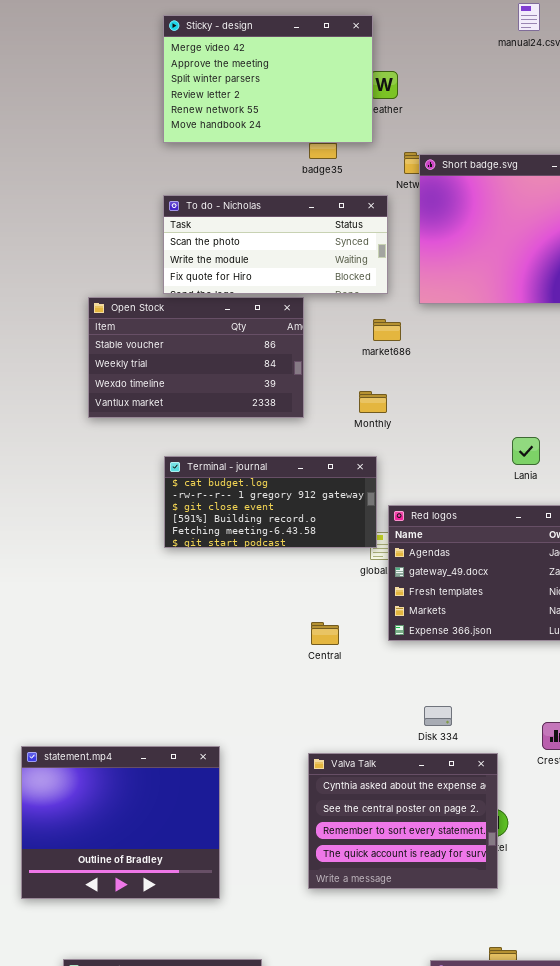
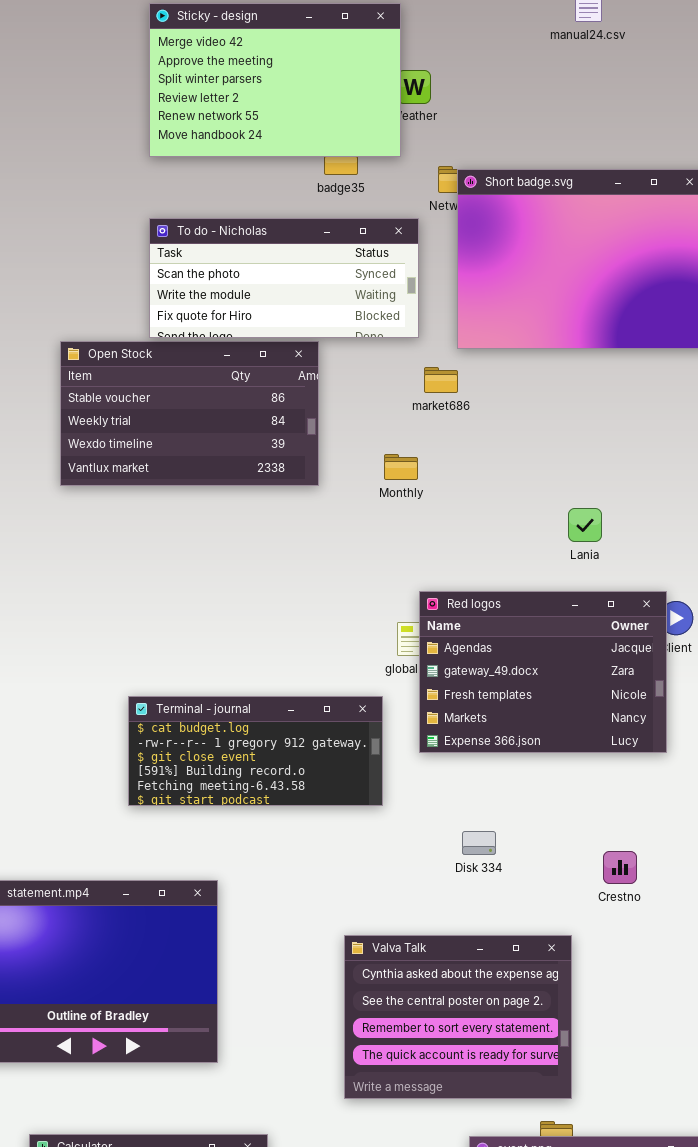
market686: [373,319,401,341] -> [424,367,458,393], moved
Terminal - journal: [164,456,377,548] -> [128,696,383,806], moved
Valva Talk: [308,753,498,889] -> [344,935,572,1099], moved

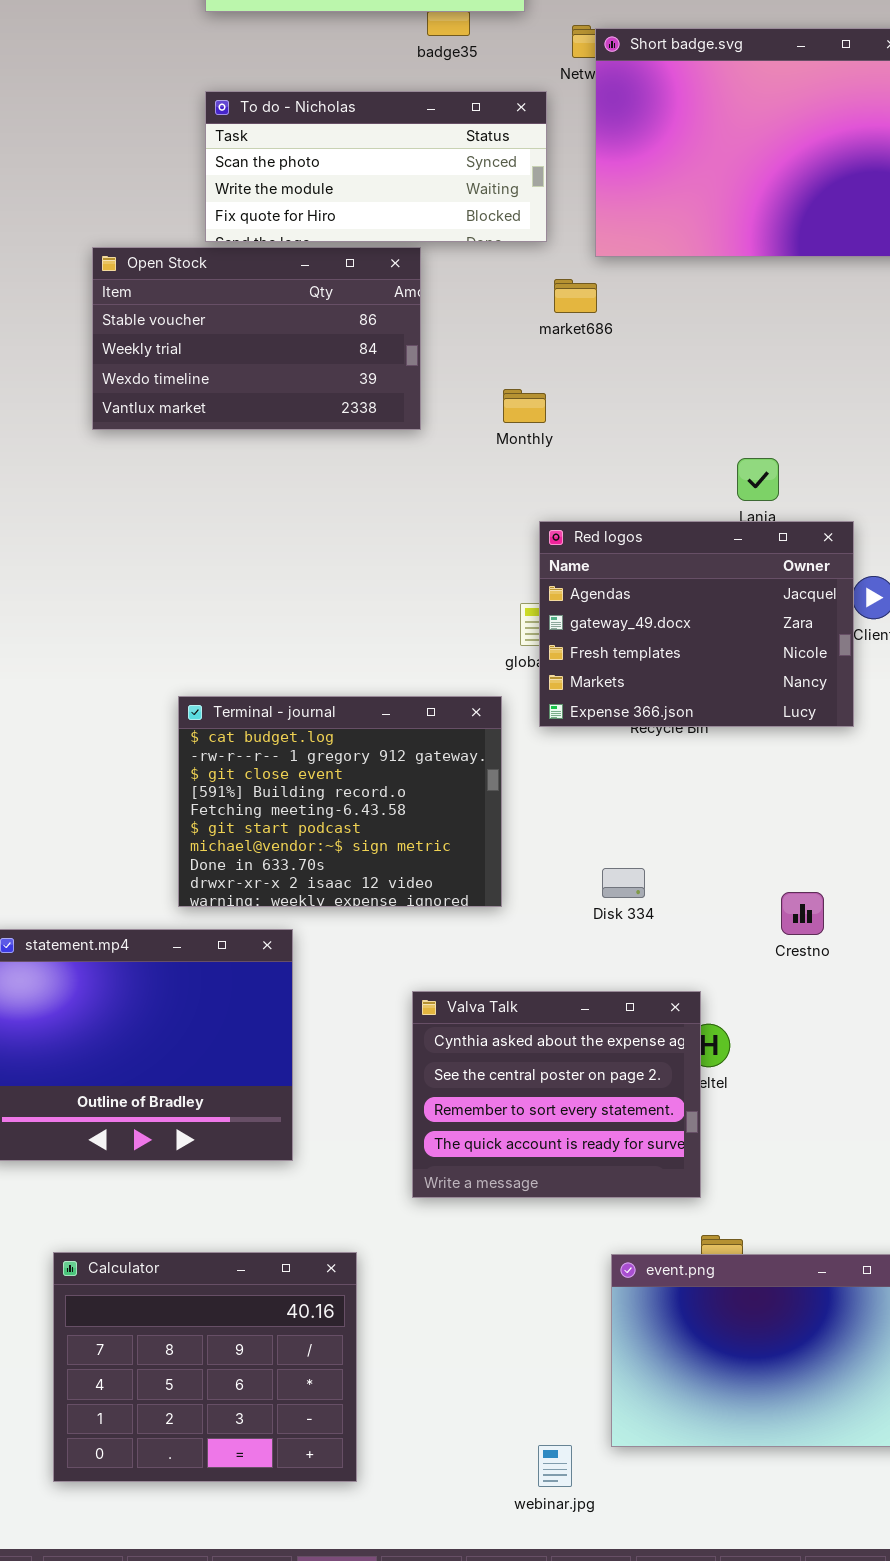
Red logos: [419,591,667,753] -> [539,521,854,727], moved
Terminal - journal: [128,696,383,806] -> [178,696,502,907], resized
Valva Talk: [344,935,572,1099] -> [412,991,701,1198], moved

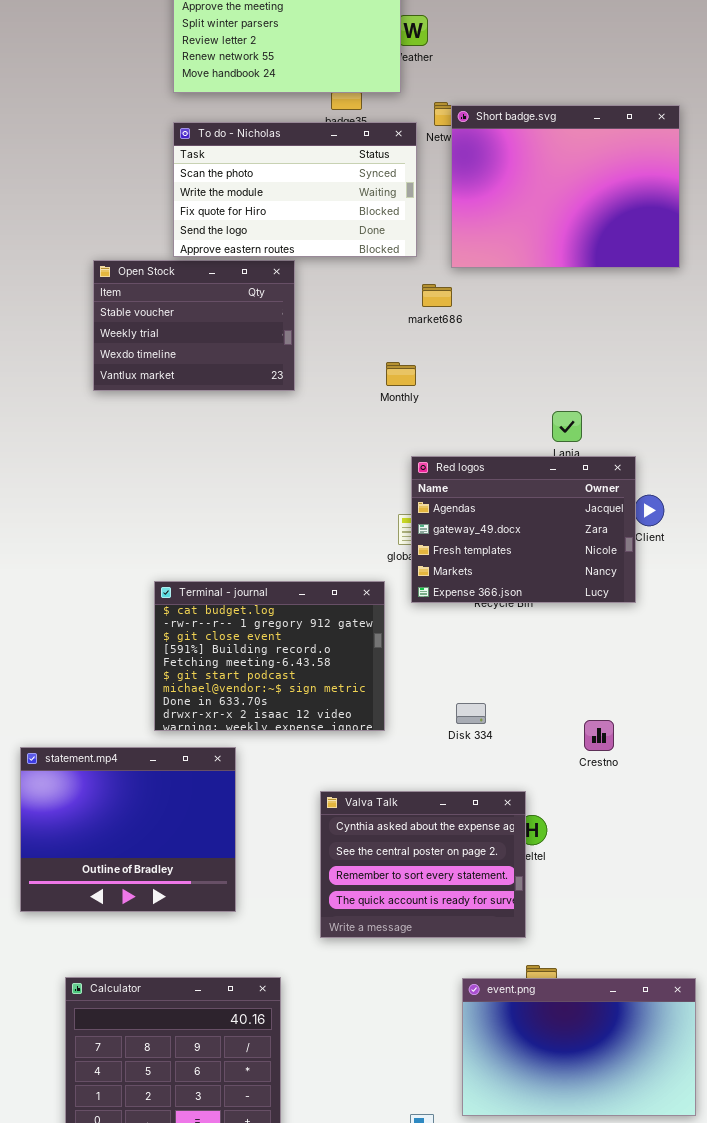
To do - Nicholas: [205,91,547,242] -> [173,122,417,257], resized
Open Stock: [92,247,421,430] -> [93,260,295,391], resized

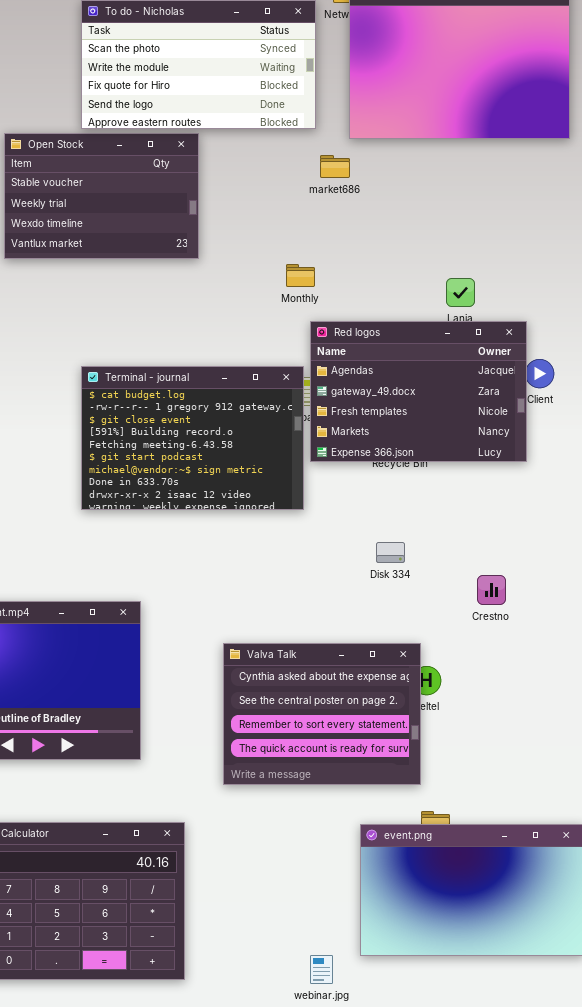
Monthly: [386,362,416,386] -> [286,264,315,287], moved
Terminal - journal: [154,581,385,731] -> [81,366,304,510], moved
Disk 334: [456,703,486,724] -> [376,542,405,563], moved

